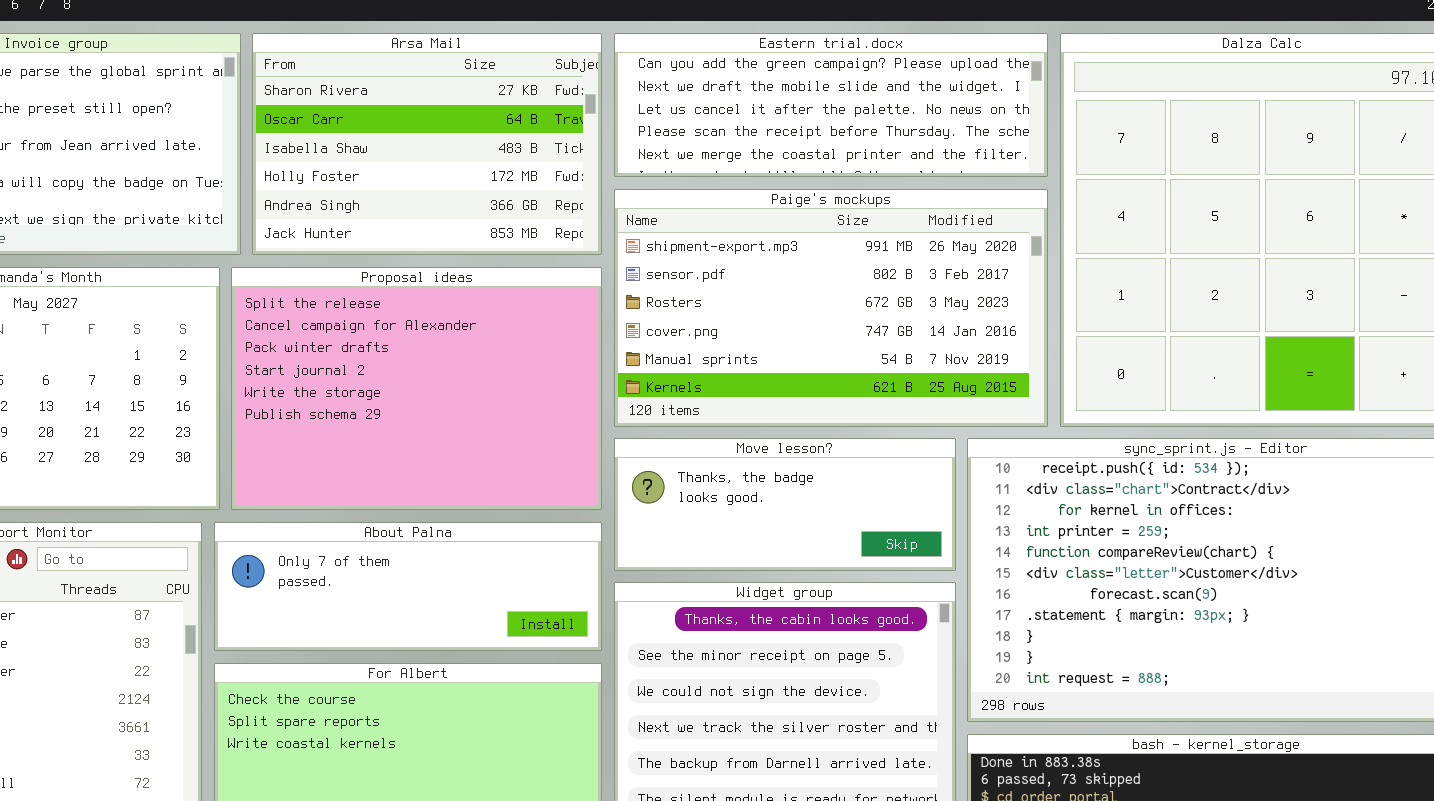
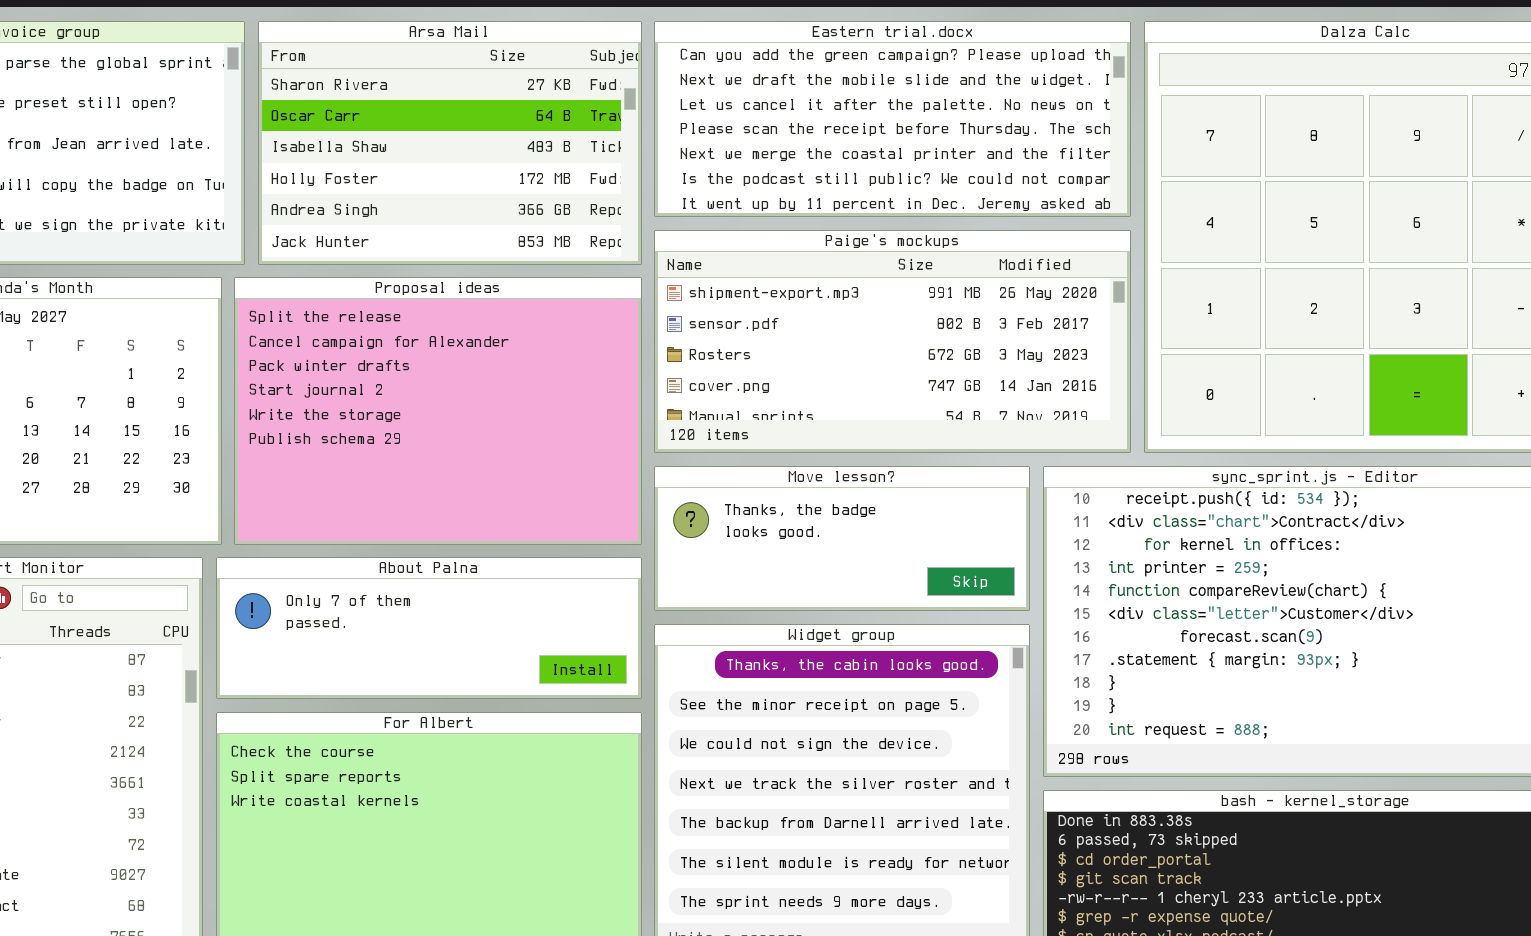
Eastern trial.docx: [614,33,1048,177] -> [654,21,1131,217], resized
Paige's mockups: [614,189,1048,427] -> [654,230,1131,453], resized

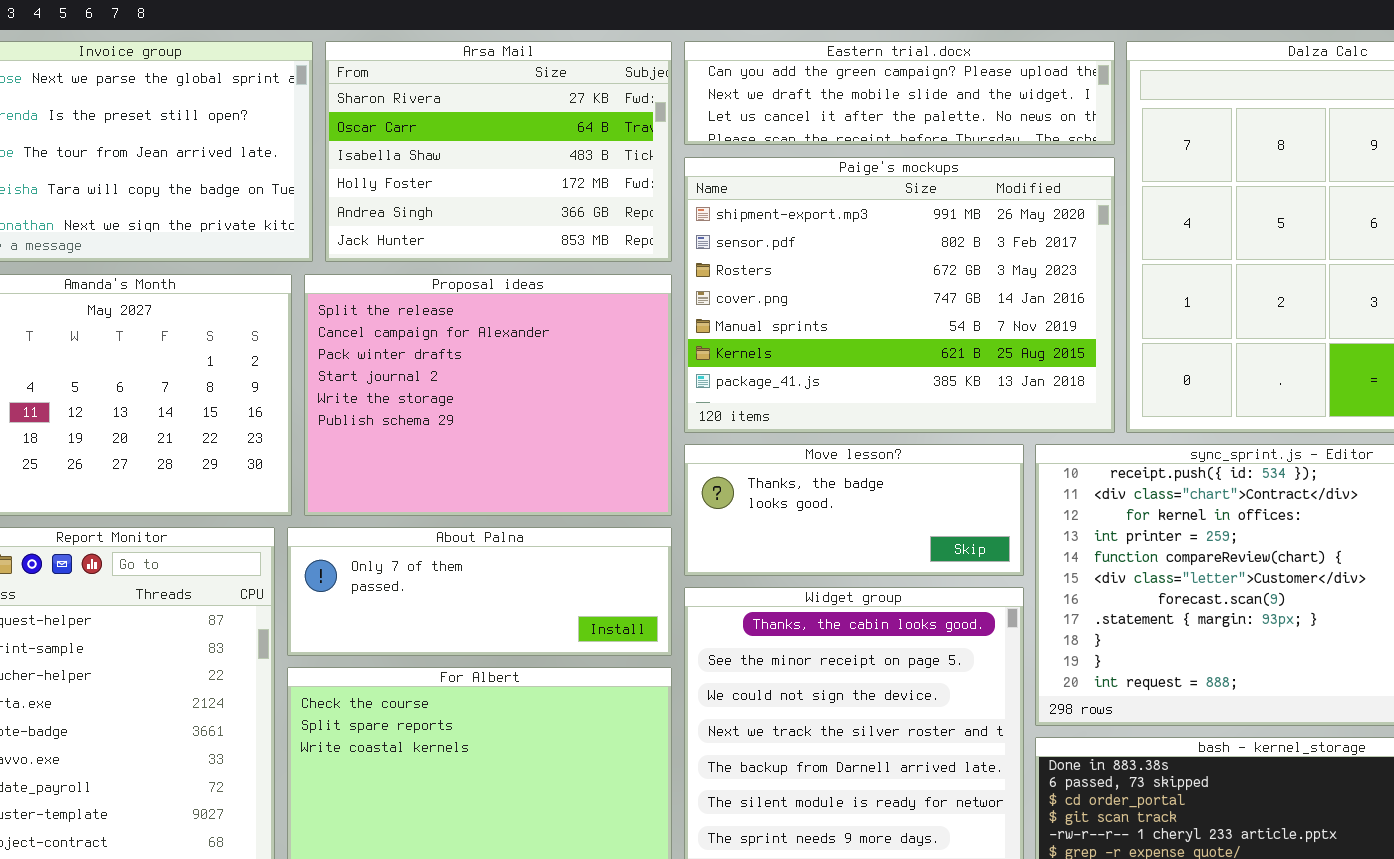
Eastern trial.docx: [654,21,1131,217] -> [684,41,1115,145], resized
Paige's mockups: [654,230,1131,453] -> [684,157,1115,433], resized

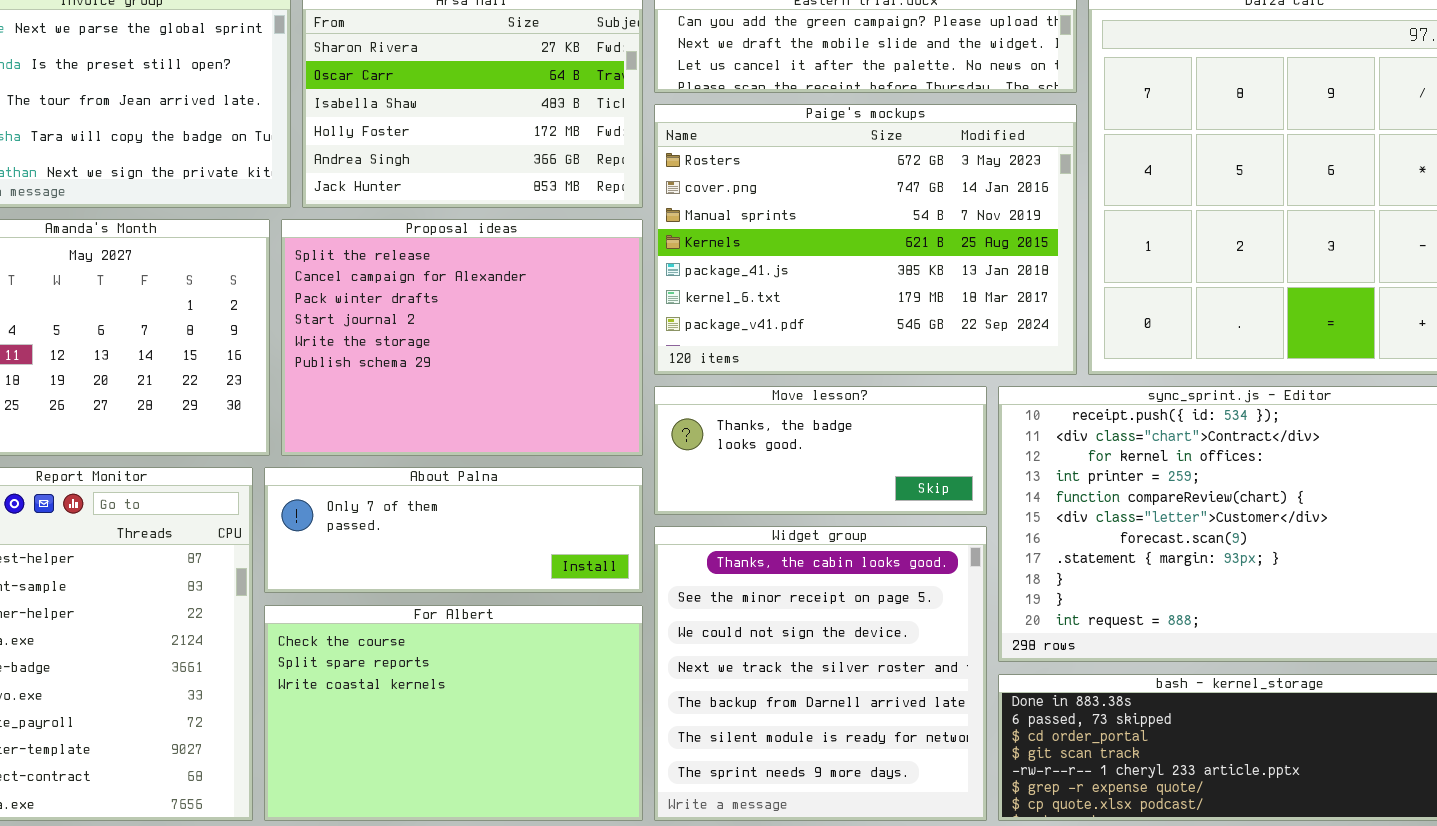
Paige's mockups: [684,157,1115,433] -> [654,104,1077,375], scrolled down 2 rows

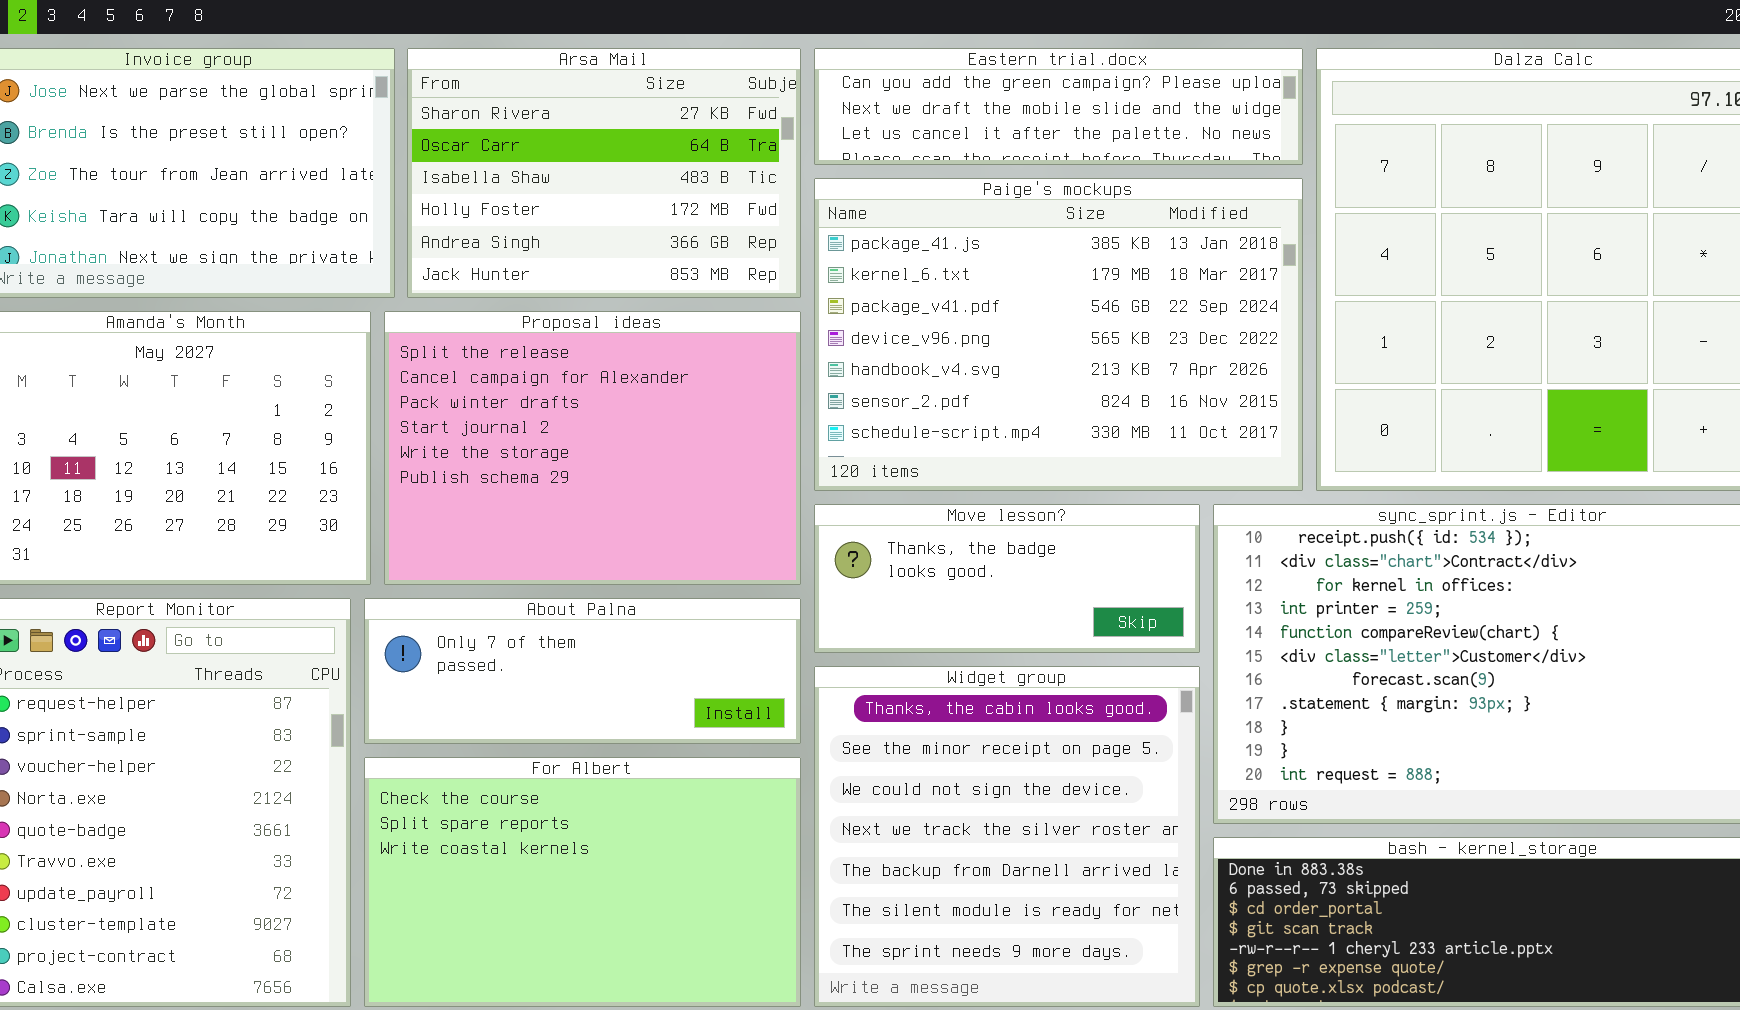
Paige's mockups: [654,104,1077,375] -> [814,178,1303,491], scrolled down 4 rows

